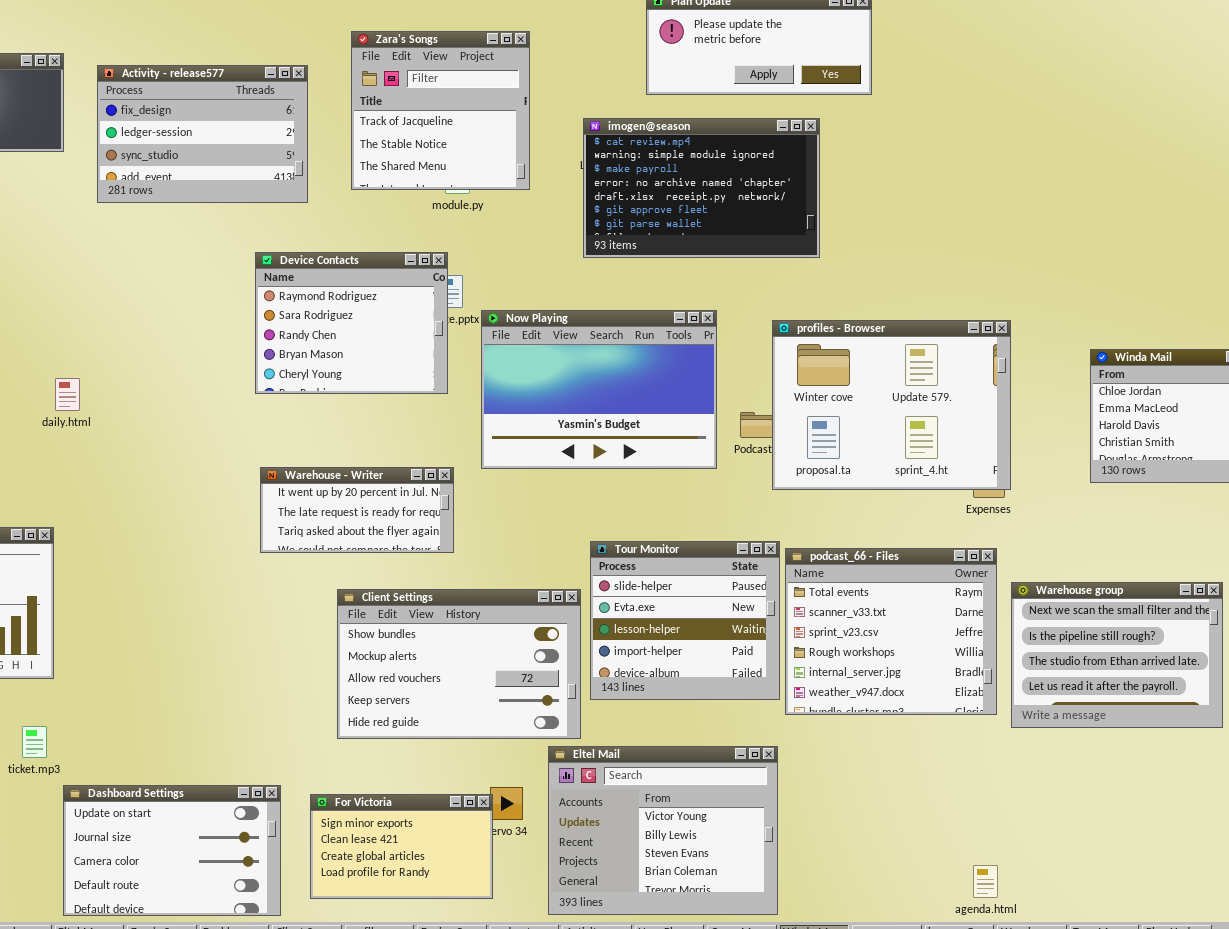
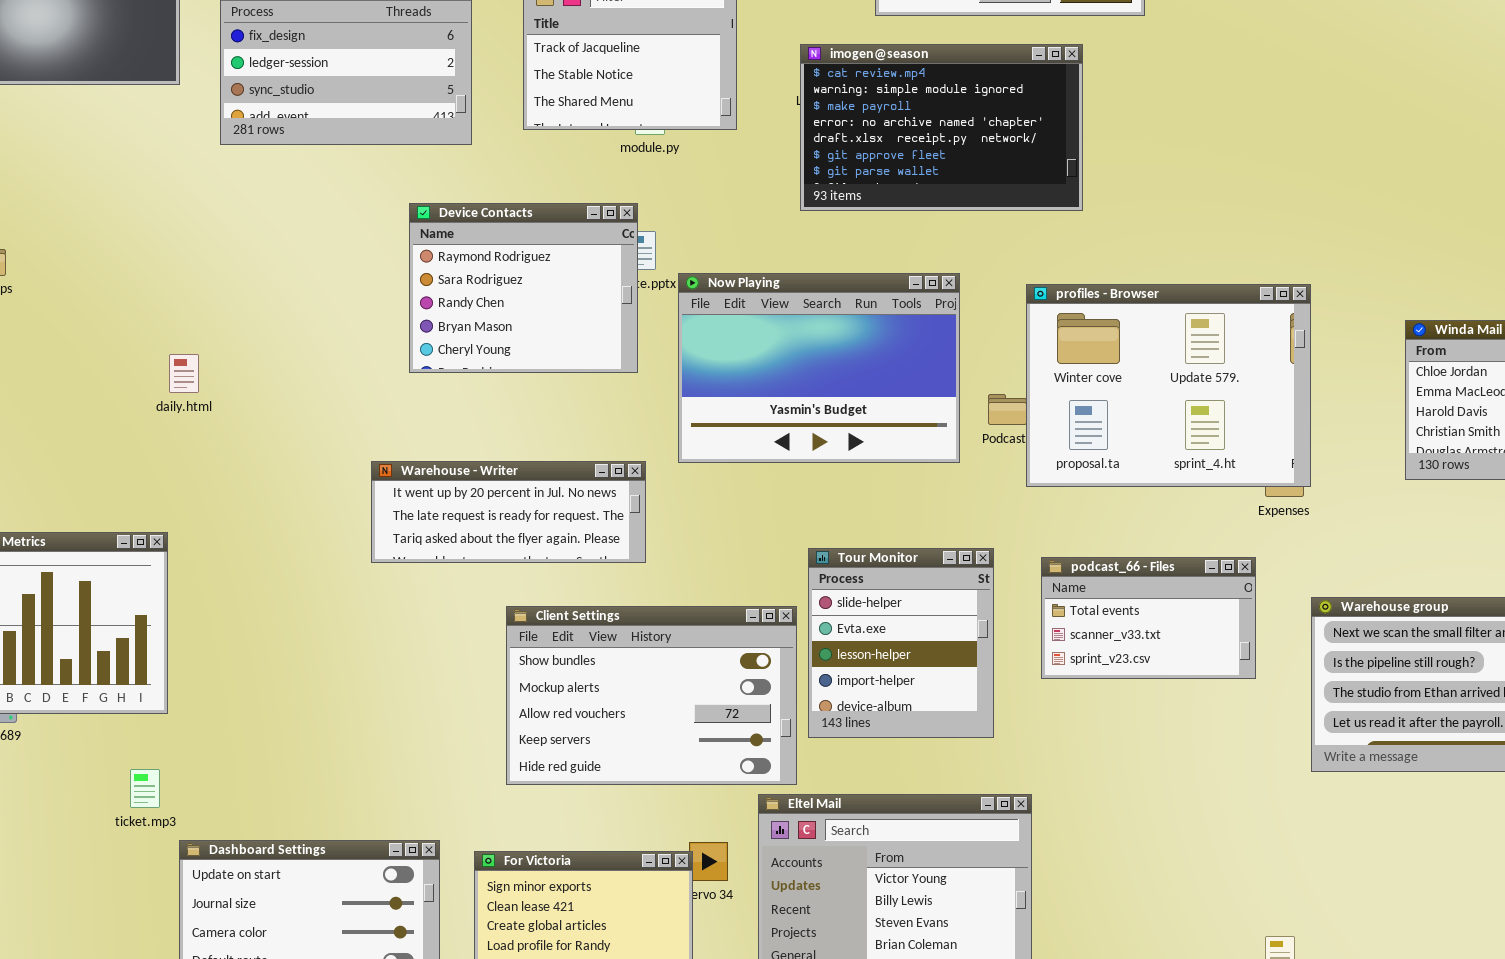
Warehouse - Writer: [260,467,454,553] -> [371,461,646,563], resized
Tour Monitor: [590,541,780,700] -> [808,548,994,738], resized
podcast_66 - Files: [785,548,997,715] -> [1041,557,1256,679], resized

